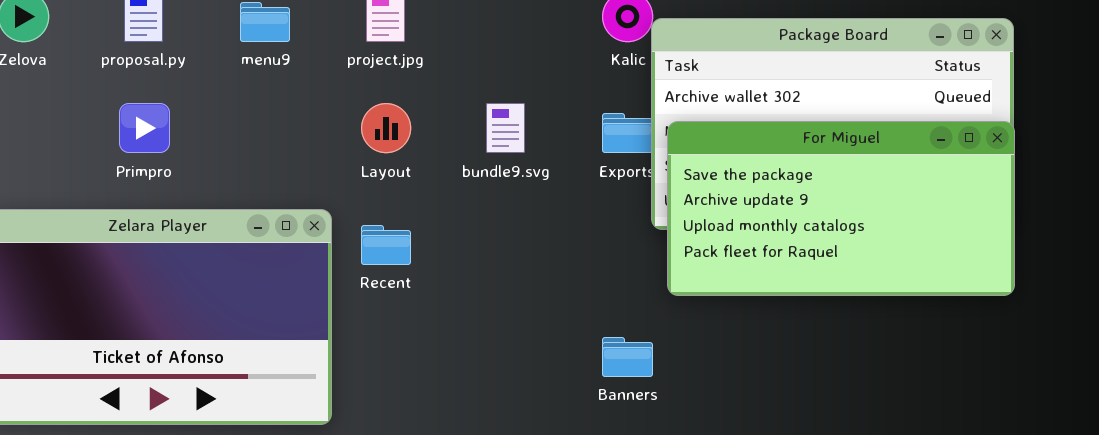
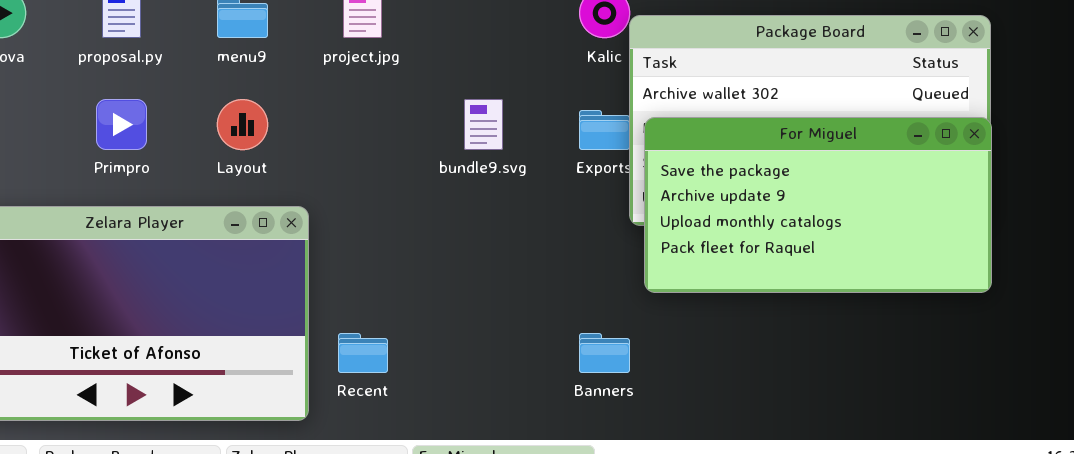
Layout: [361,103,411,153] -> [217,99,268,150], moved
Recent: [361,225,411,265] -> [338,333,388,373], moved

